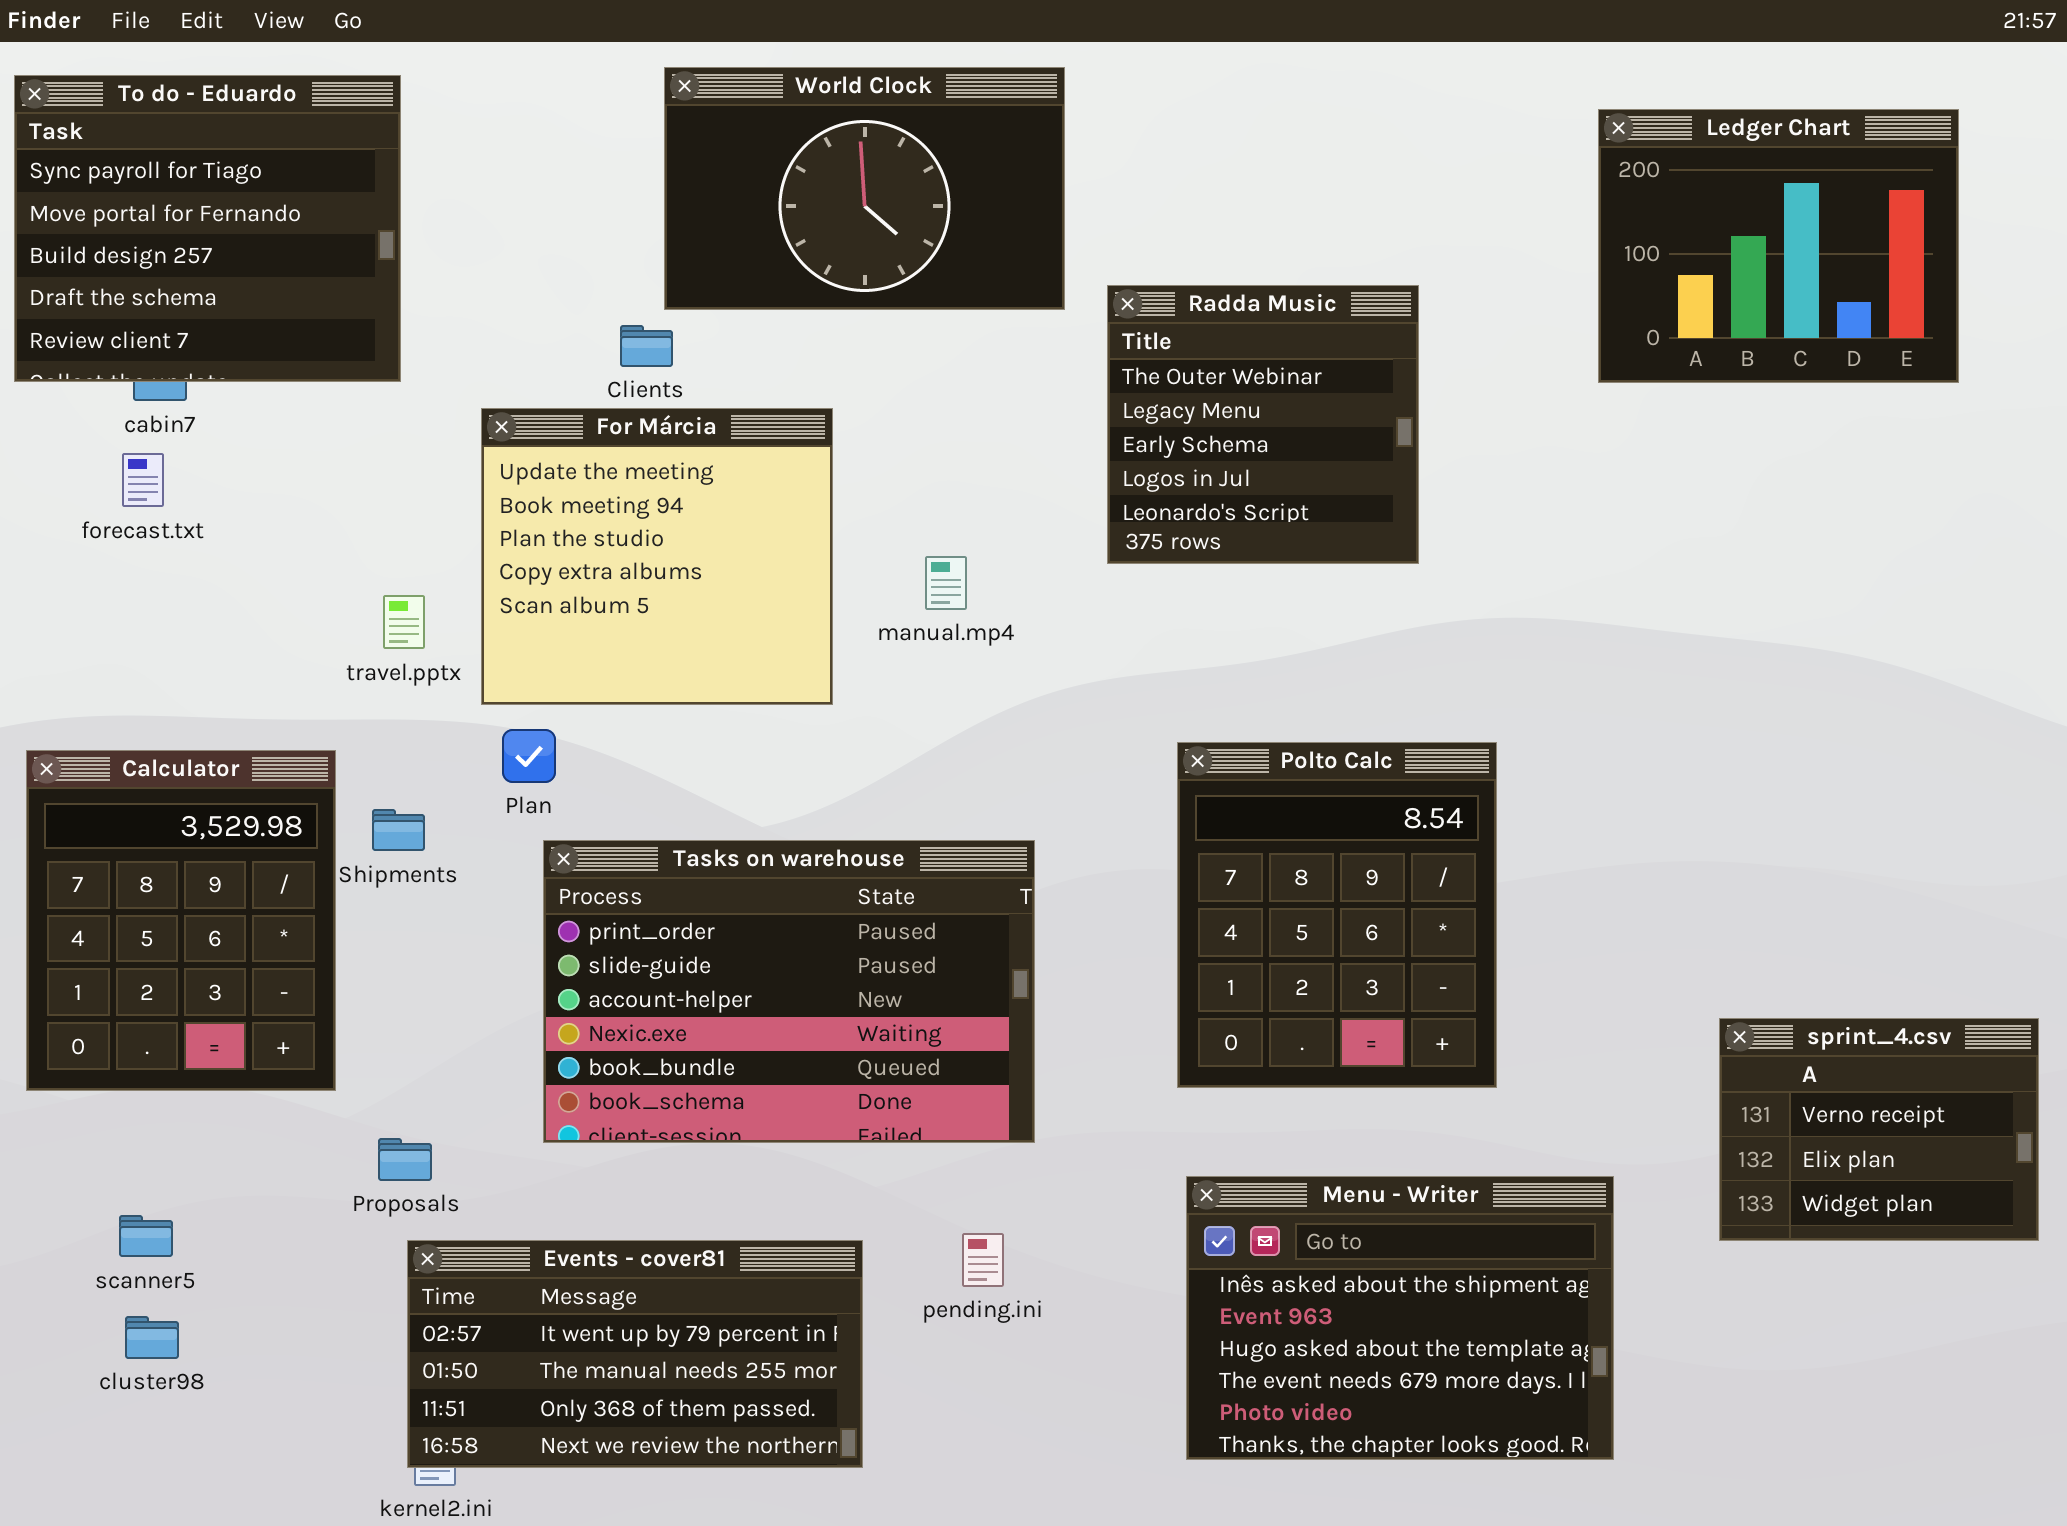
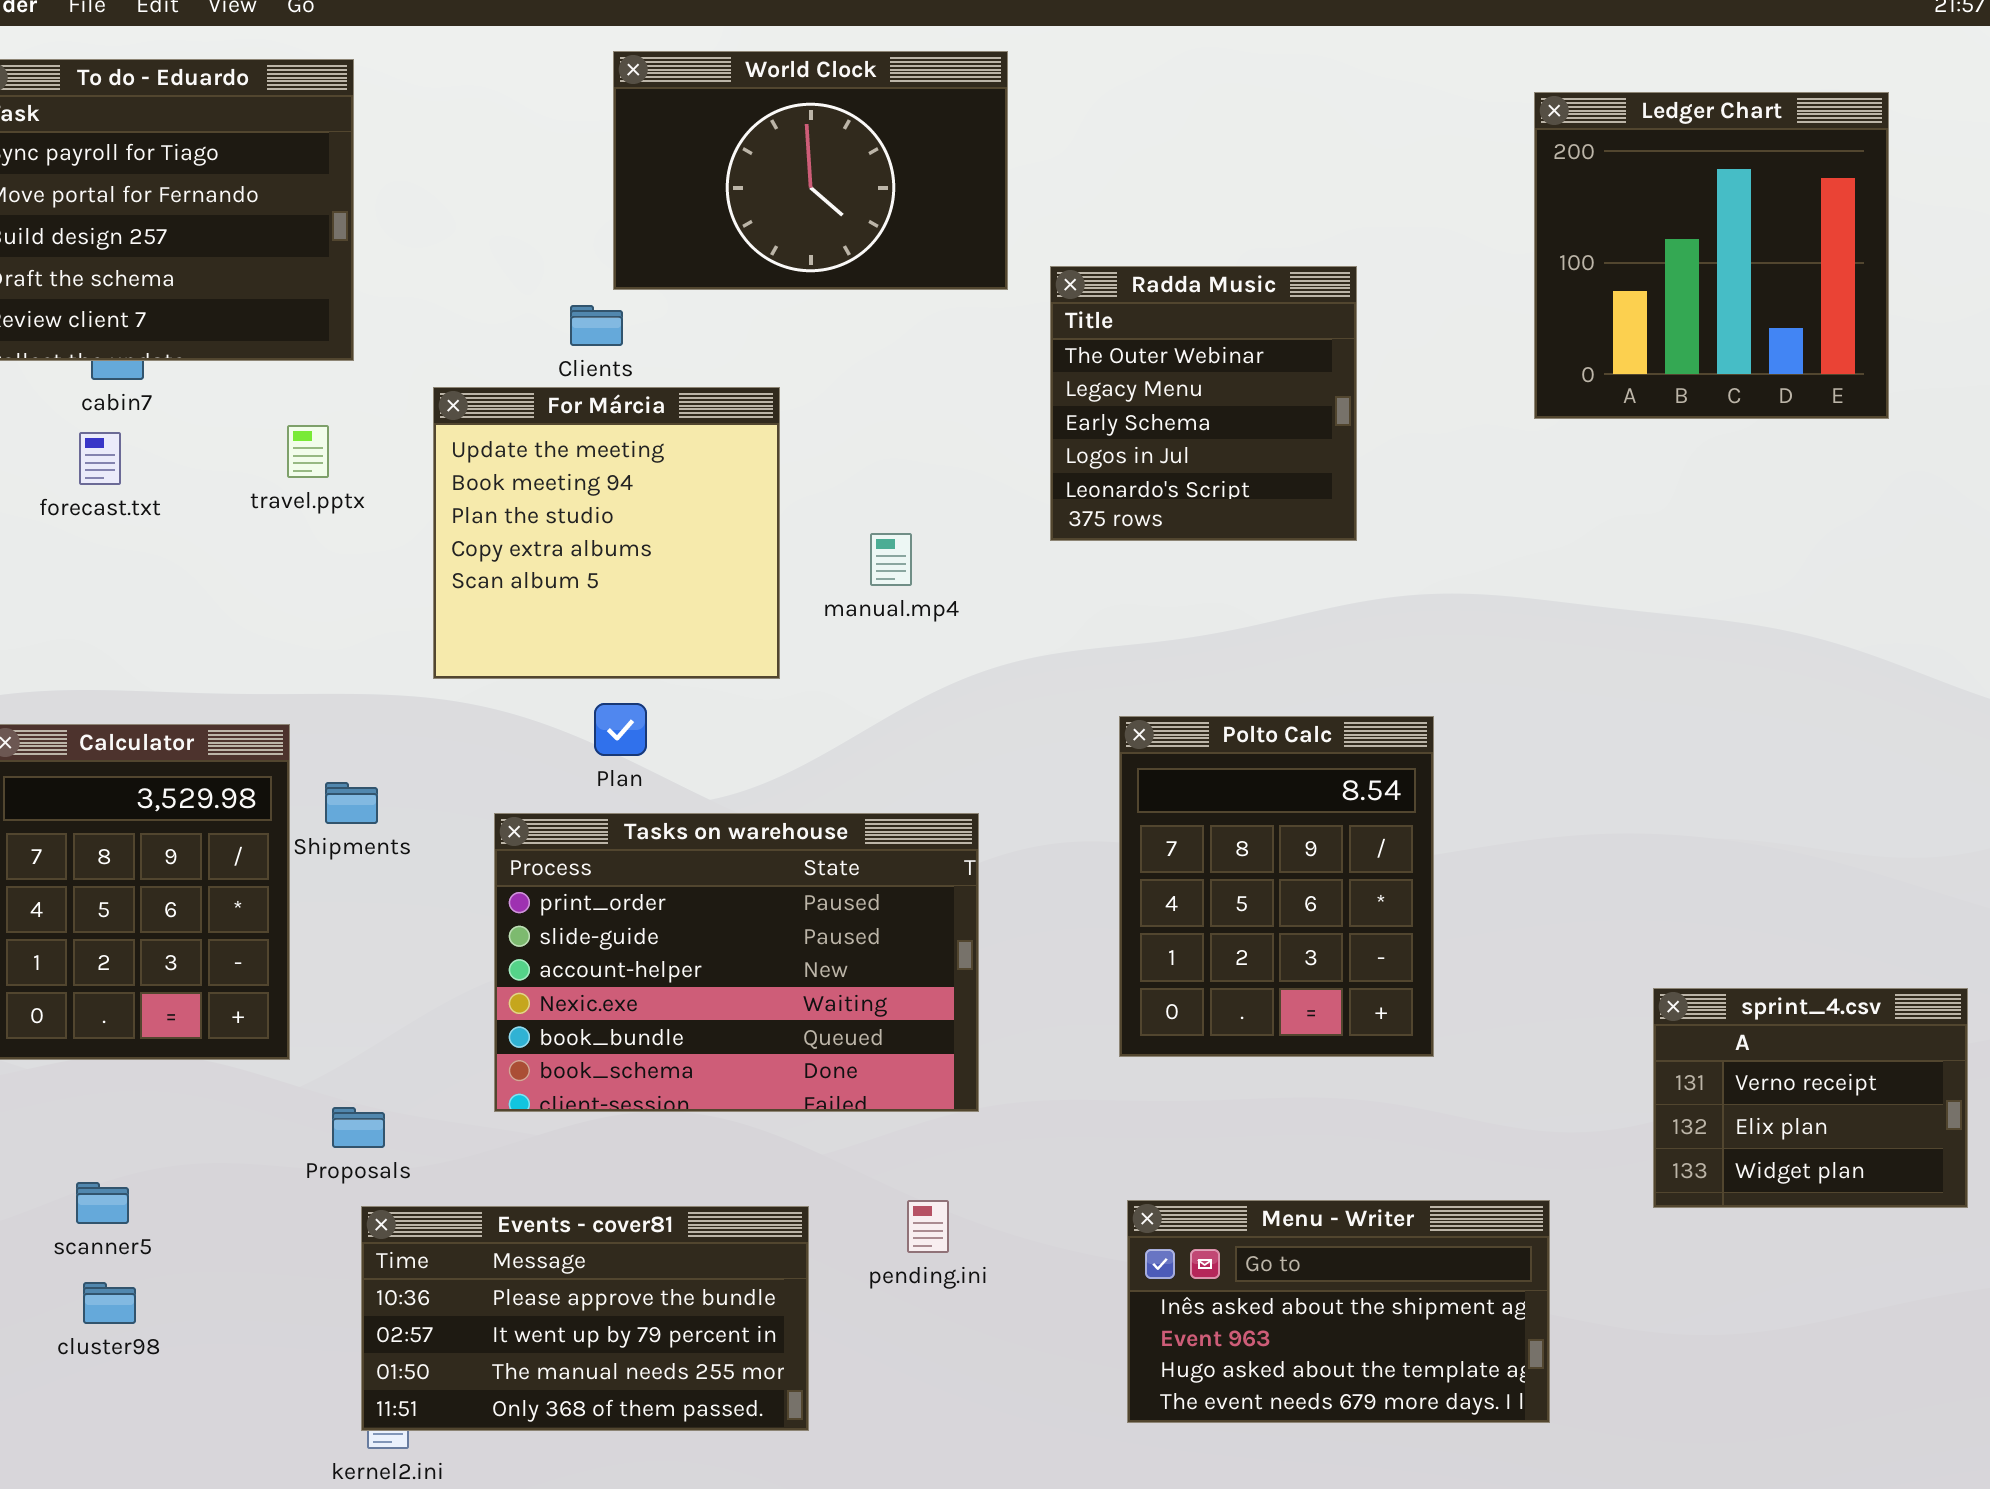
Ledger Chart: [1598,109,1959,383] -> [1534,92,1889,419], resized
travel.pptx: [383,595,425,649] -> [287,425,329,478], moved
Plan: [502,729,556,783] -> [594,703,647,756], moved
Menu - Writer: [1186,1176,1614,1460] -> [1127,1200,1550,1423], resized
Events - cover81: [407,1240,863,1468] -> [361,1206,809,1431], scrolled up 1 row

